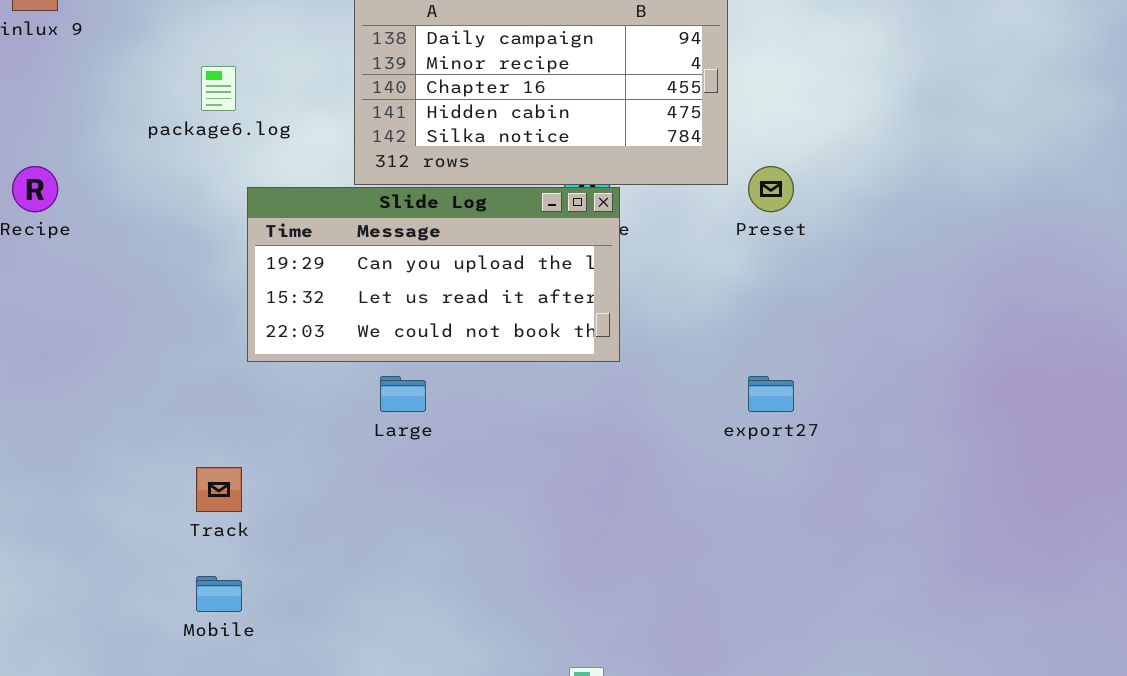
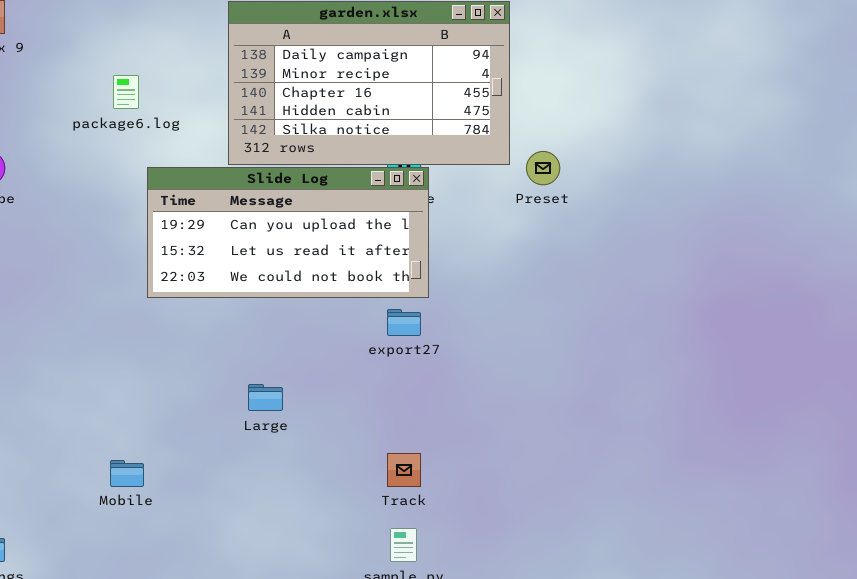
Large: [380,376,426,412] -> [248,384,283,411], moved
export27: [748,376,794,412] -> [387,309,421,336], moved
Track: [196,467,242,512] -> [387,453,421,487], moved

